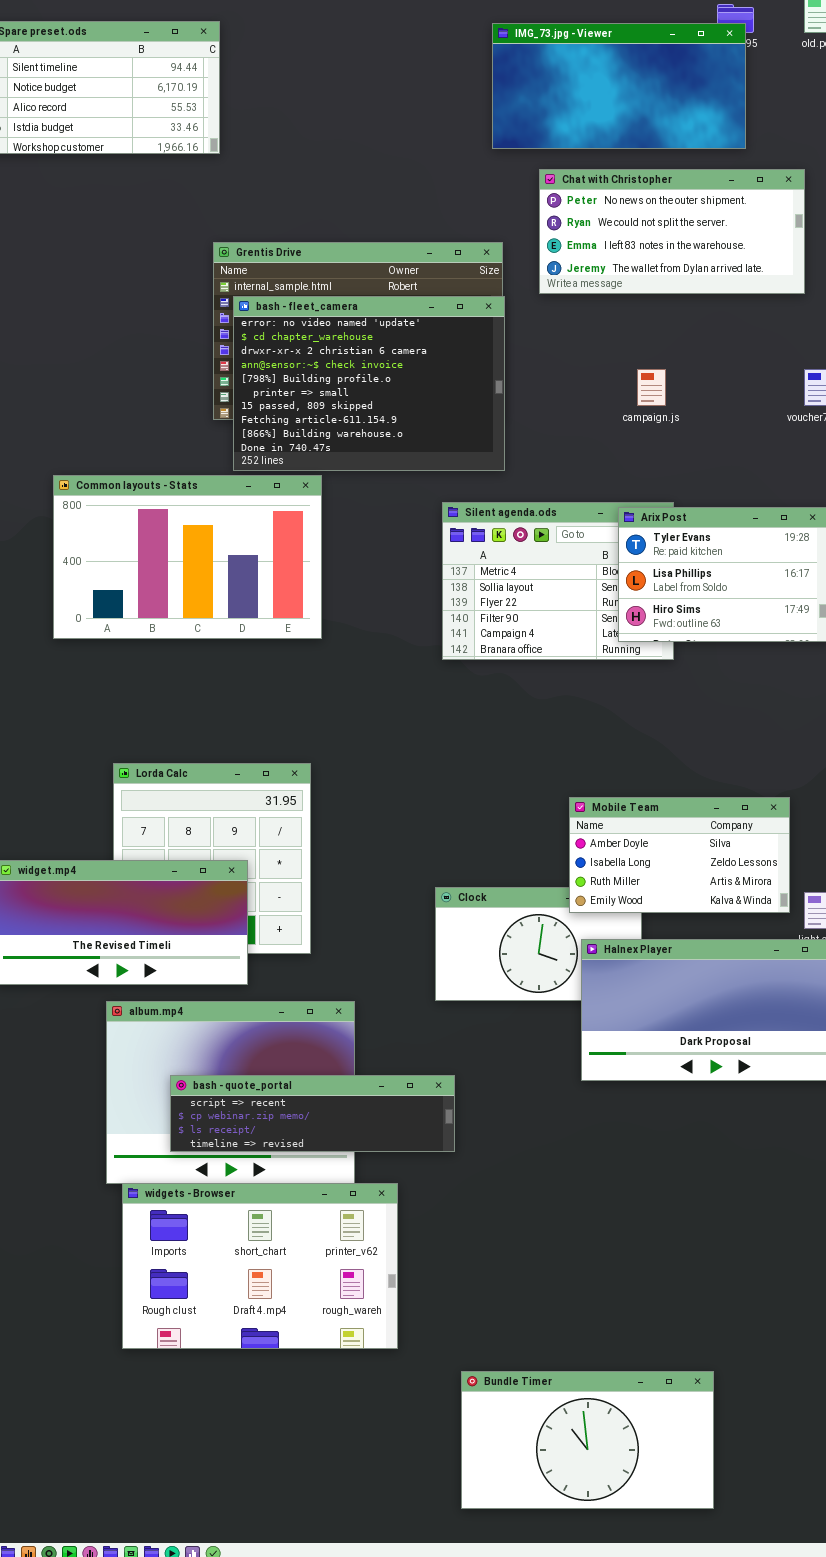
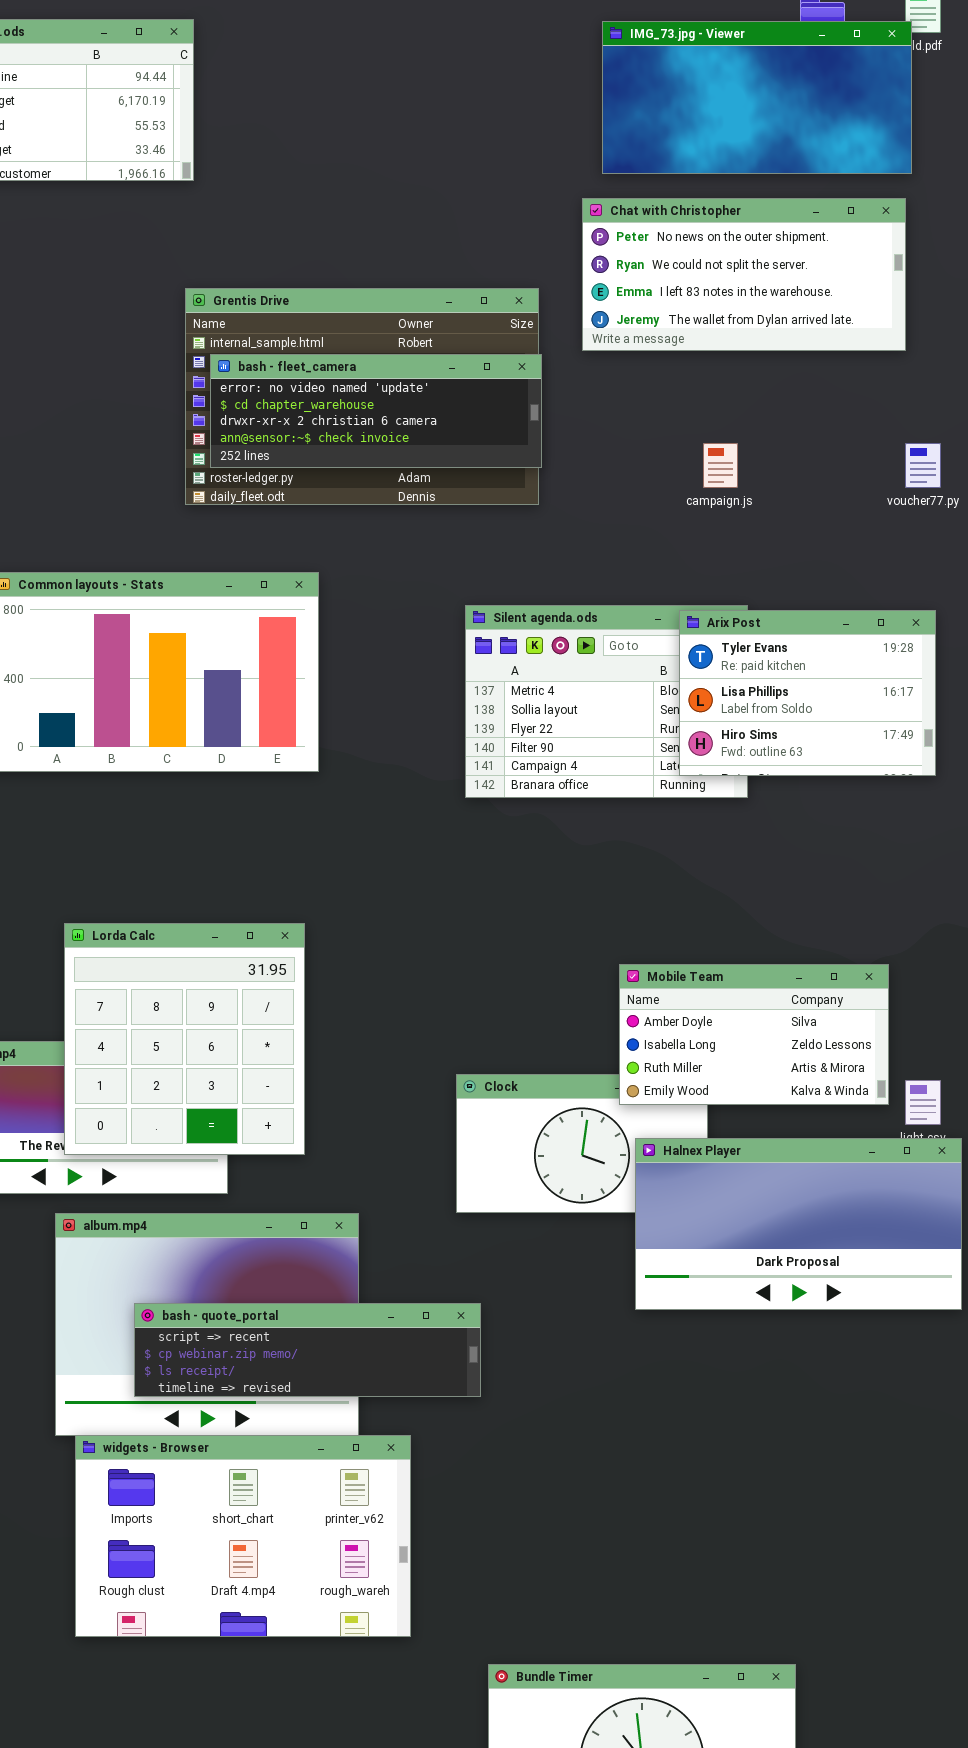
IMG_73.jpg - Viewer: [492,23,746,149] -> [602,21,912,174], moved
bash - fleet_camera: [233,296,505,471] -> [210,354,542,468], resized
Lorda Calc: [113,763,311,954] -> [64,923,305,1155], raised

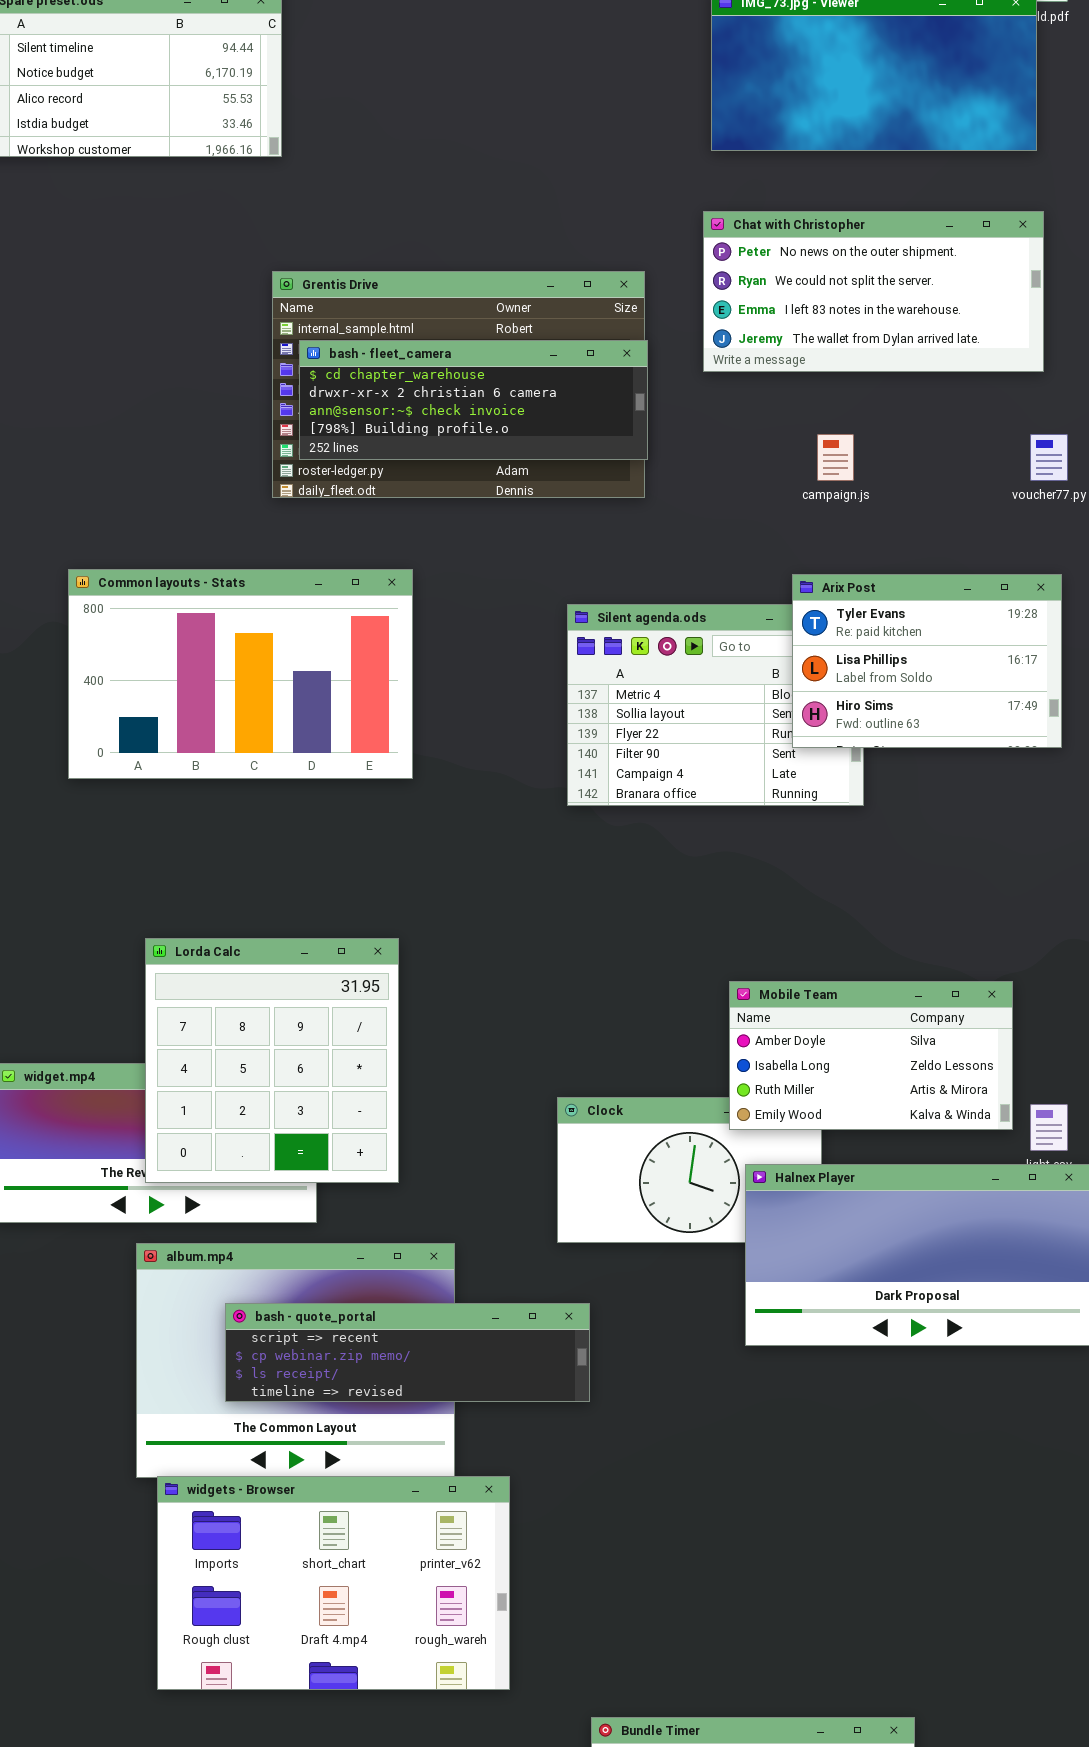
Chat with Christopher: [582,198,906,351] -> [703,211,1044,372], moved
bash - fleet_camera: [210,354,542,468] -> [299,340,648,460], scrolled down 1 row
Arix Post: [679,610,936,776] -> [792,574,1062,748], moved
bash - quote_portal: [134,1303,481,1397] -> [225,1303,590,1402], moved

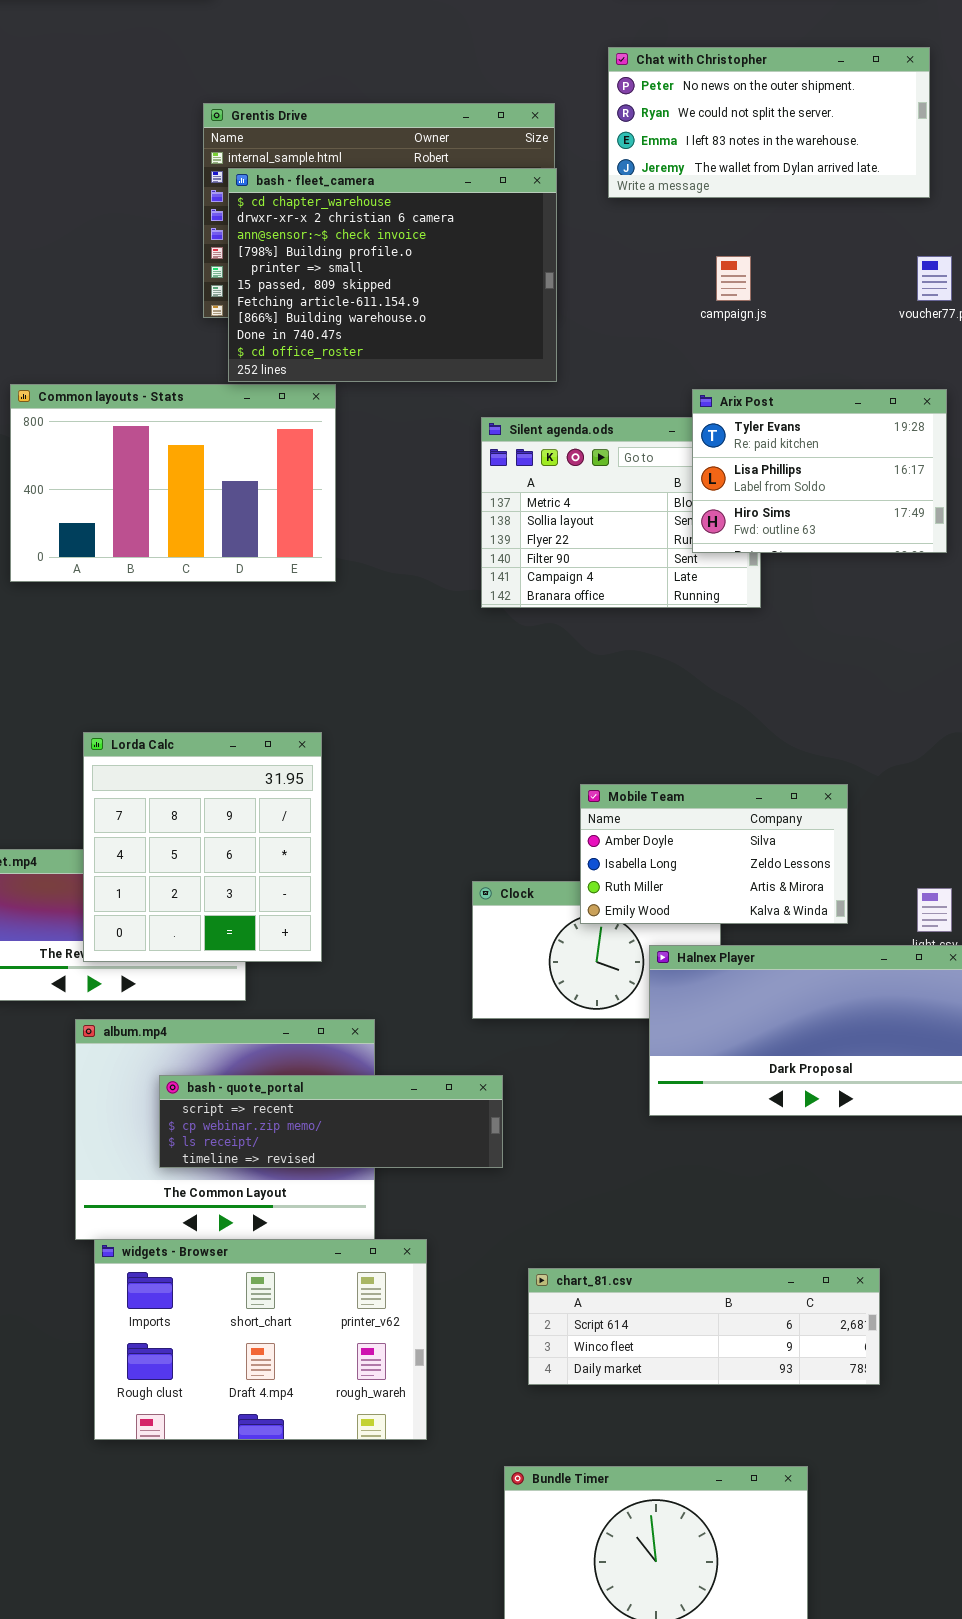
bash - fleet_camera: [299,340,648,460] -> [228,168,557,382], resized
Mobile Team: [729,981,1013,1130] -> [580,784,848,924], moved
chart_81.csv: none -> [528,1268,880,1385], opened

